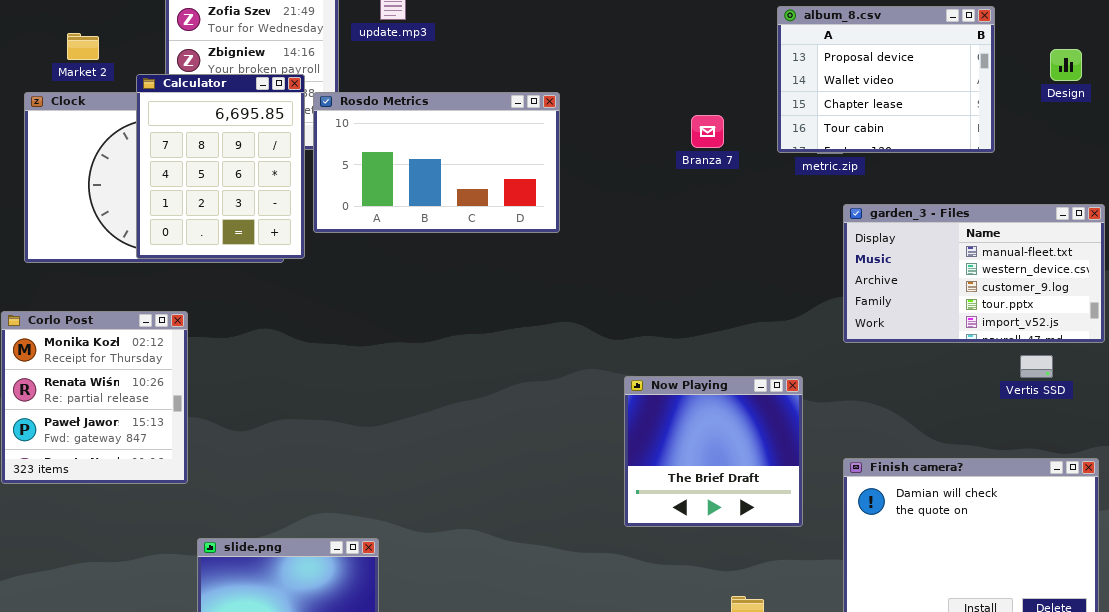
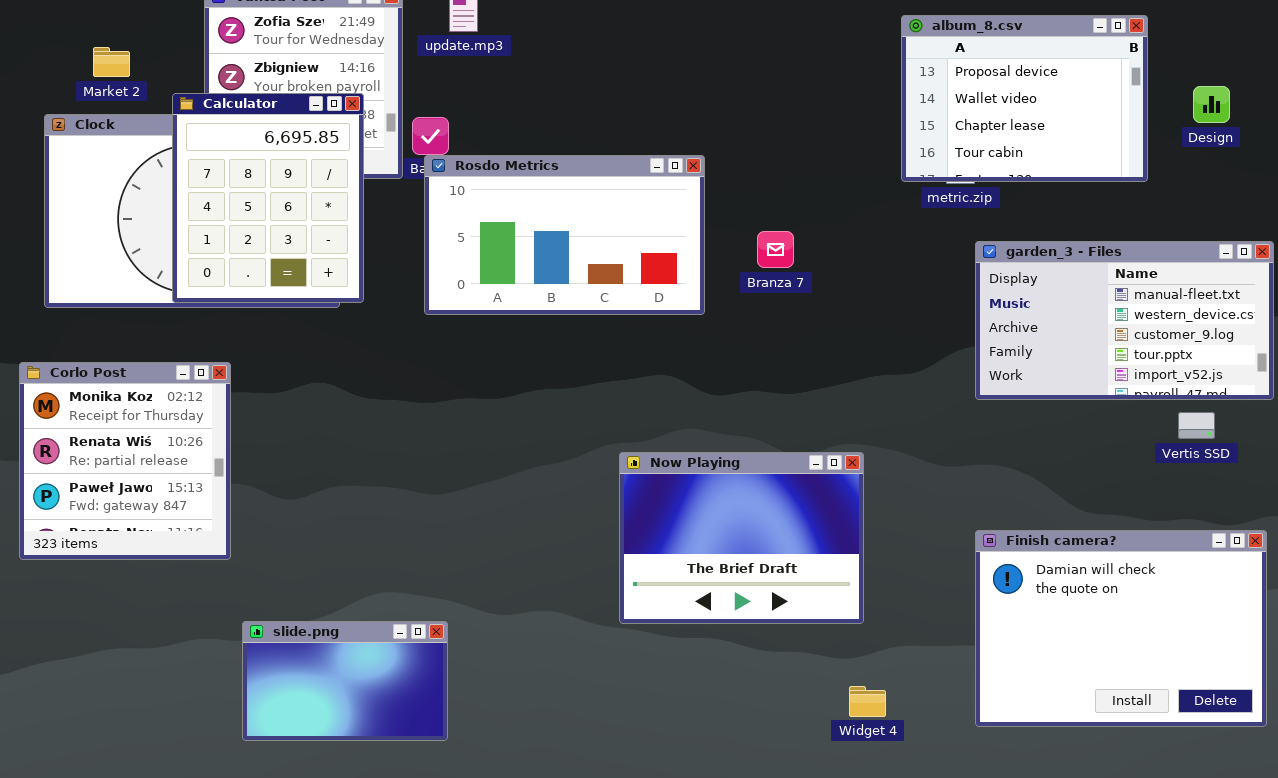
Design: [1050,49,1082,81] -> [1193,86,1230,123], moved
Rosdo Metrics: [313,92,560,233] -> [424,155,705,315], moved
Branza 7: [691,115,724,148] -> [757,231,794,268], moved
Now Playing: [624,376,803,527] -> [619,452,864,624], moved, resized

